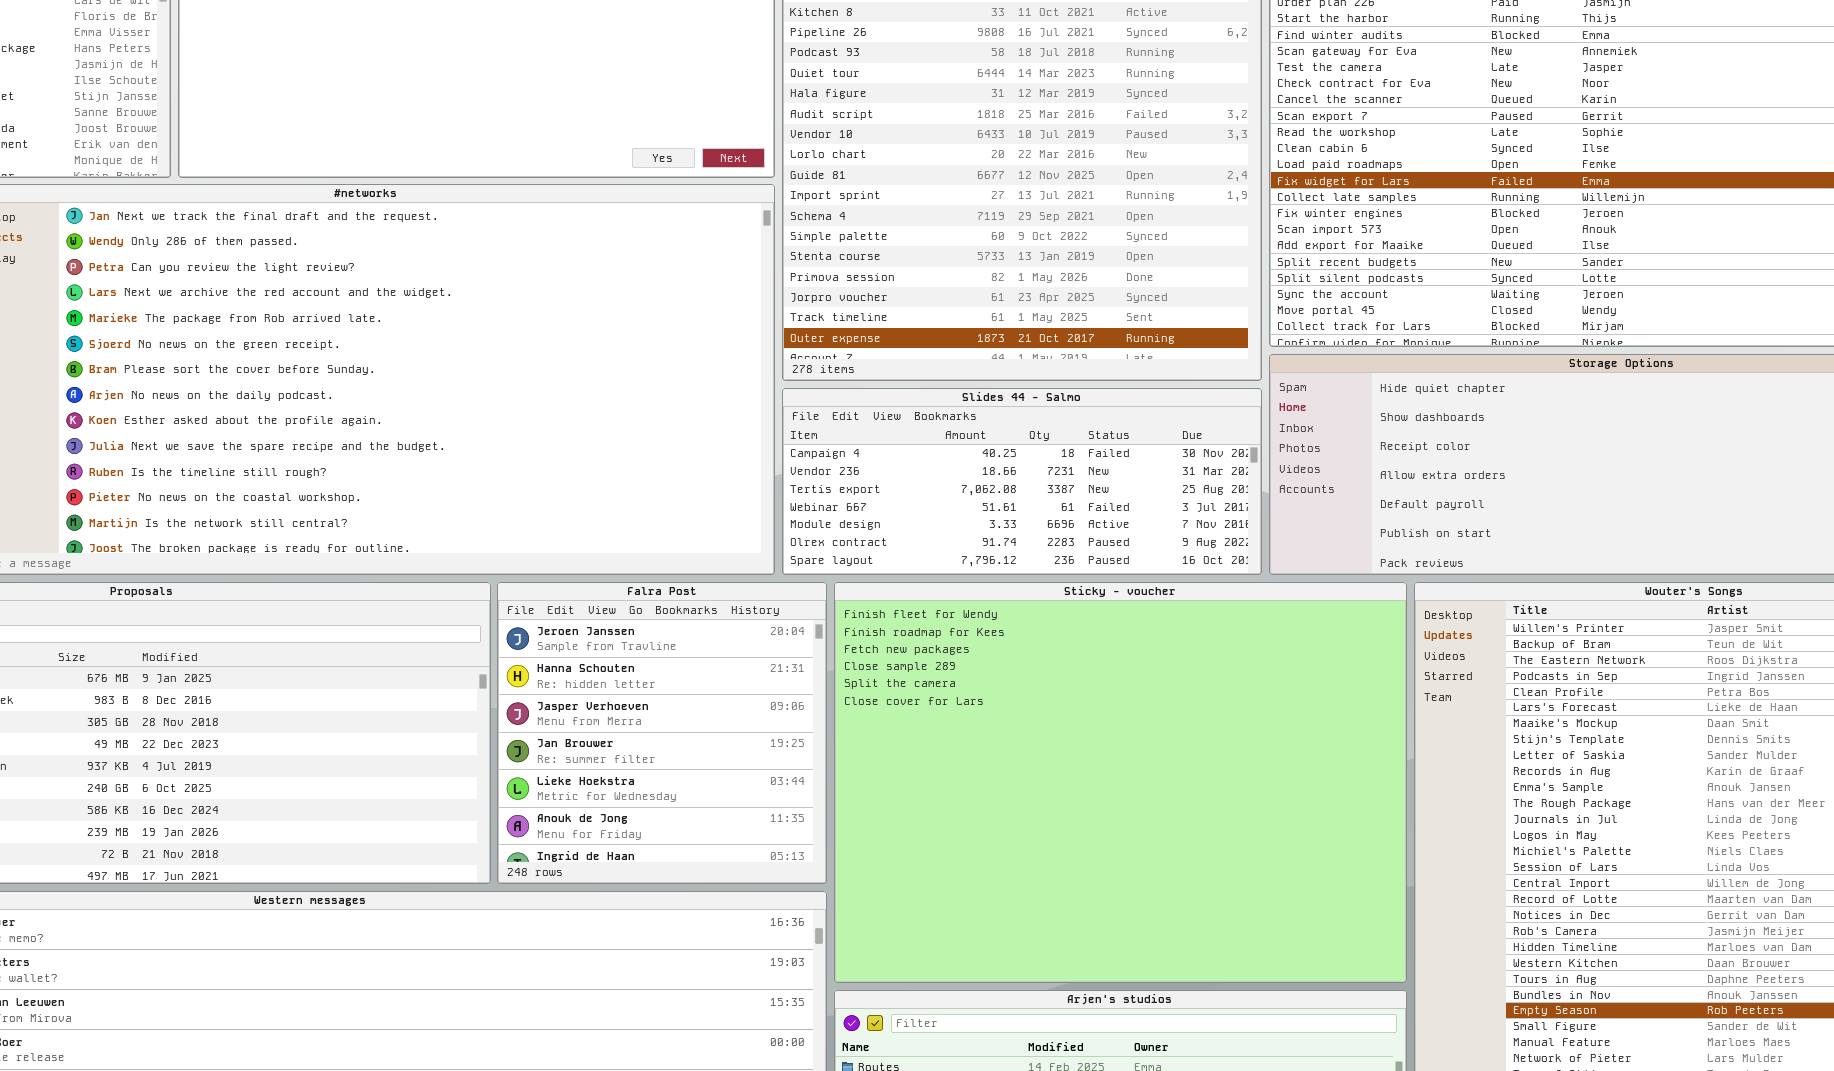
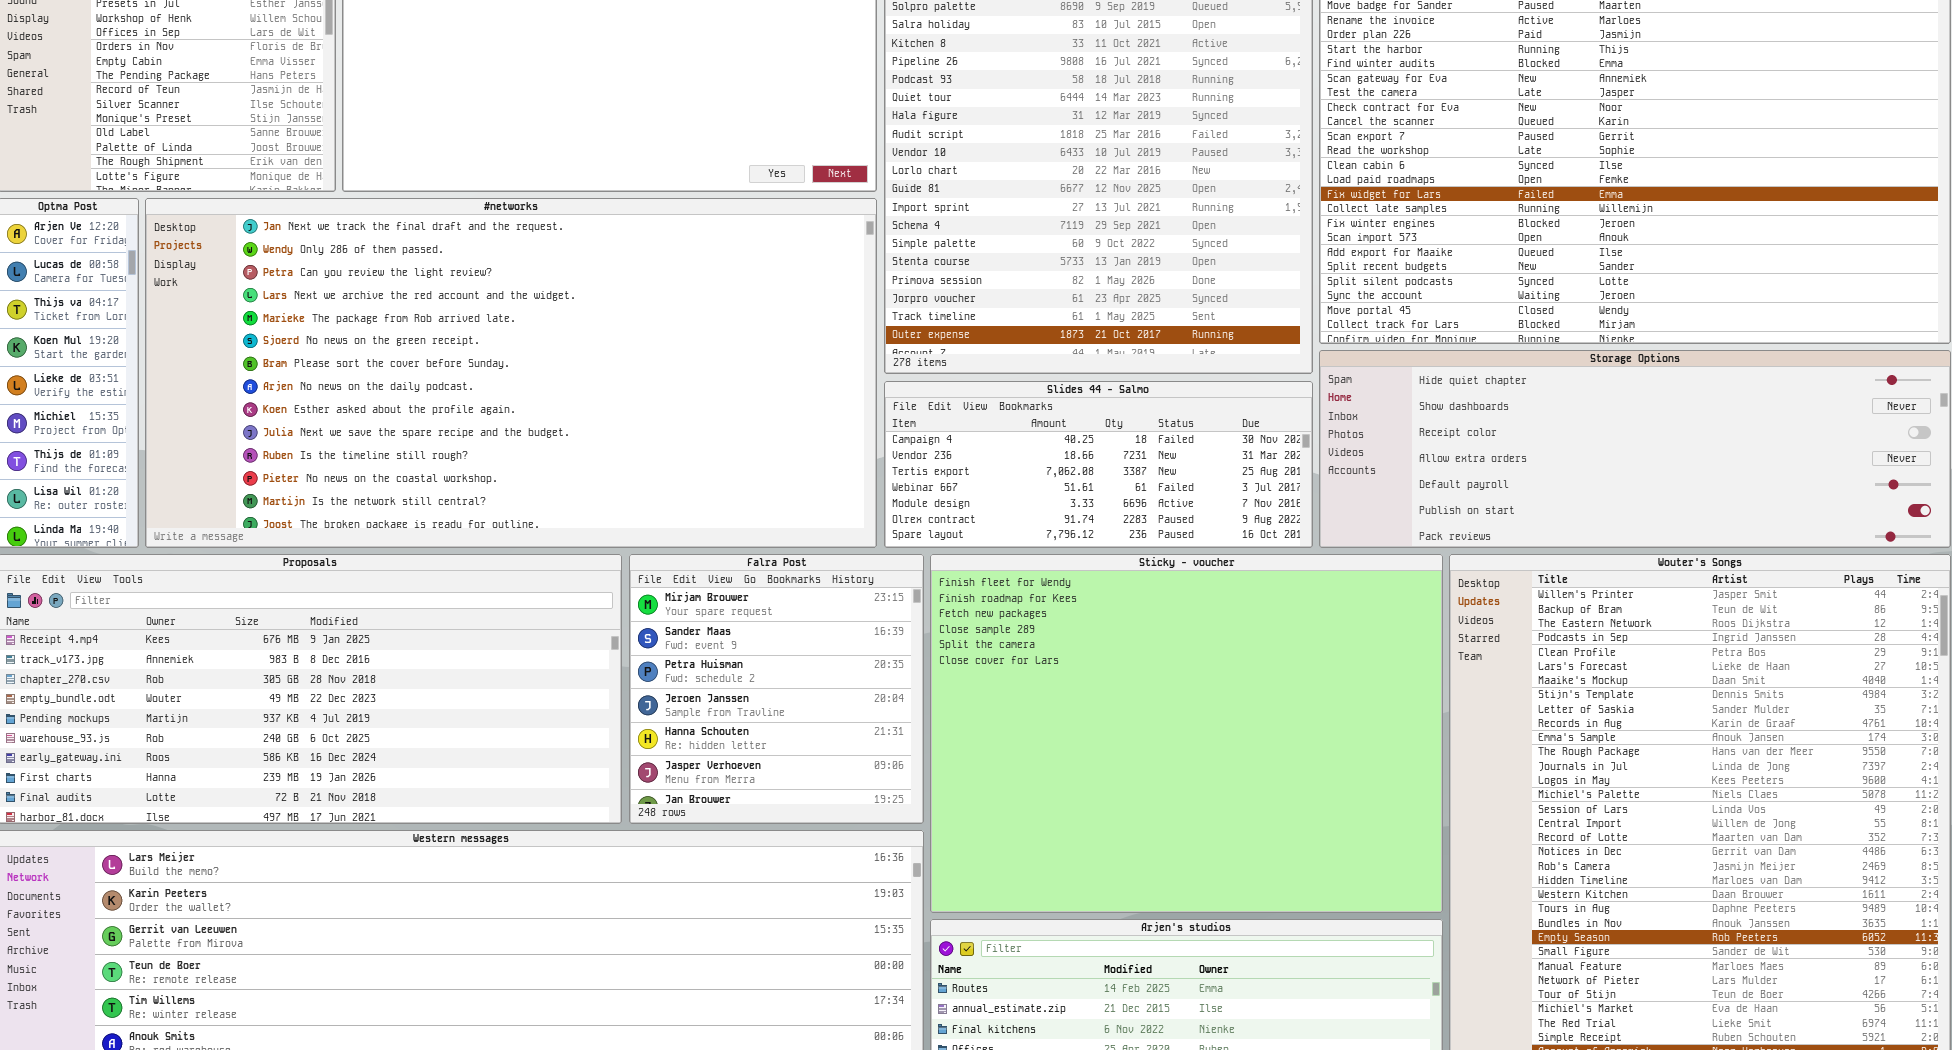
Falra Post: [497,582,827,884] -> [629,554,924,824], scrolled up 3 rows

